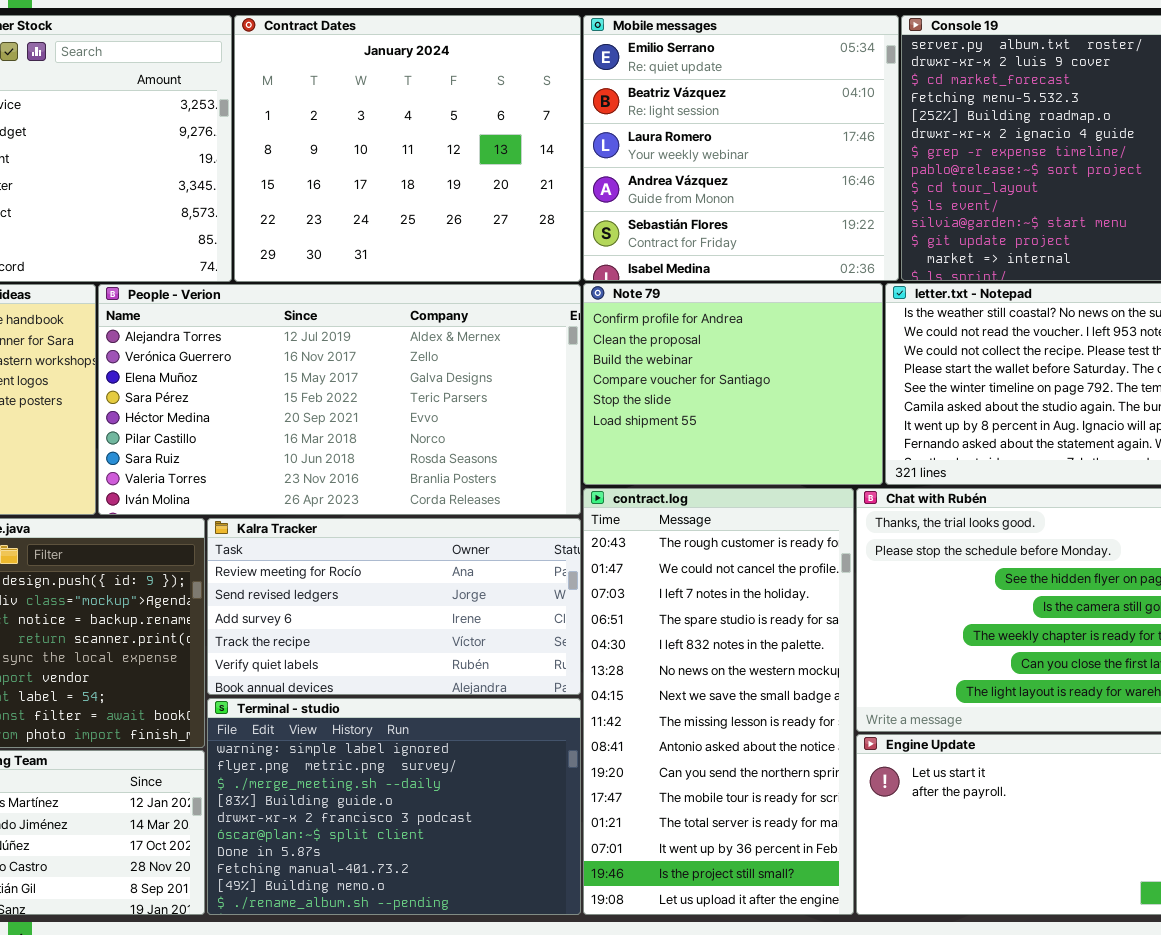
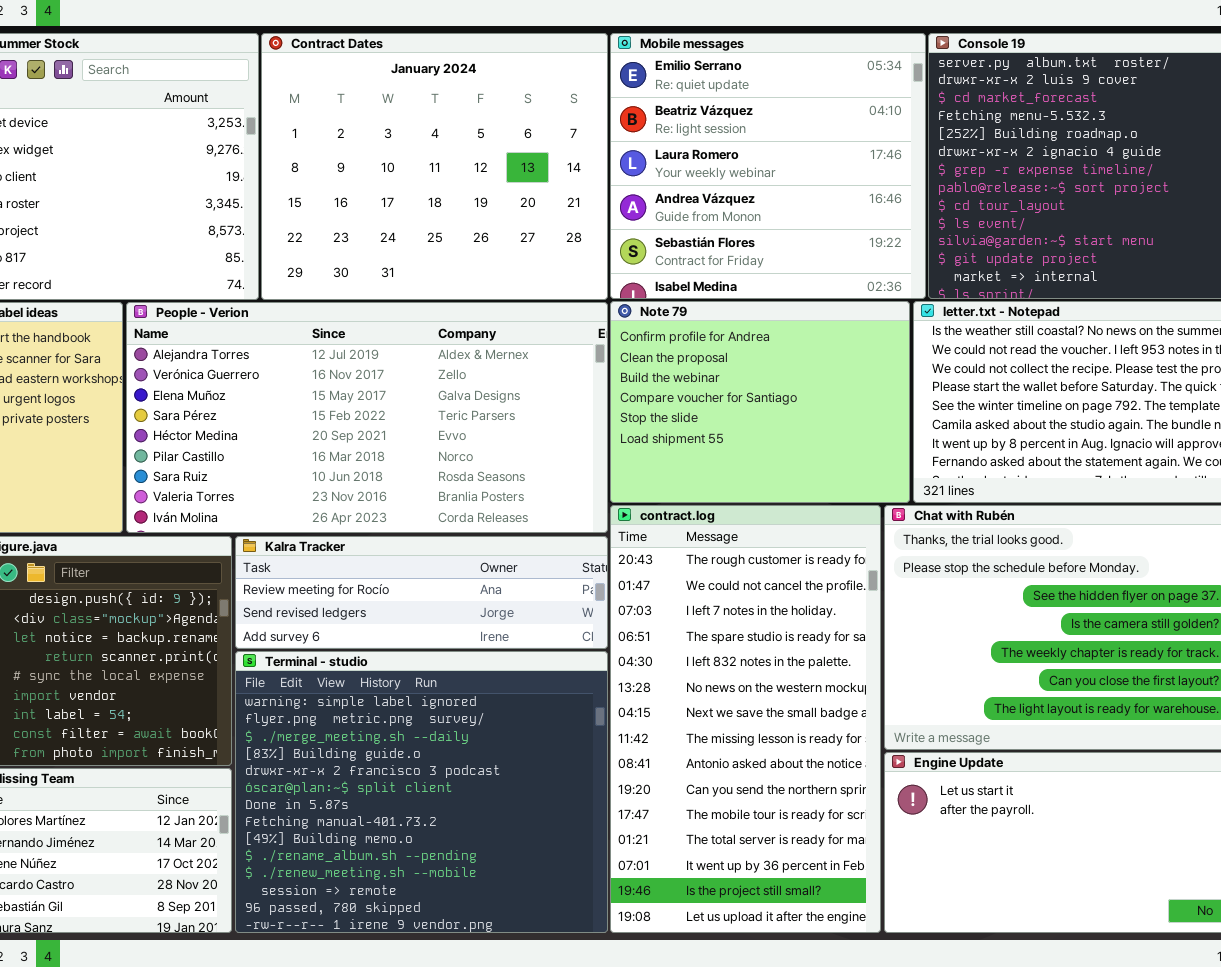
Kalra Tracker: [207,518,581,695] -> [235,536,608,649], resized
Terminal - studio: [207,698,581,915] -> [235,651,608,933], resized

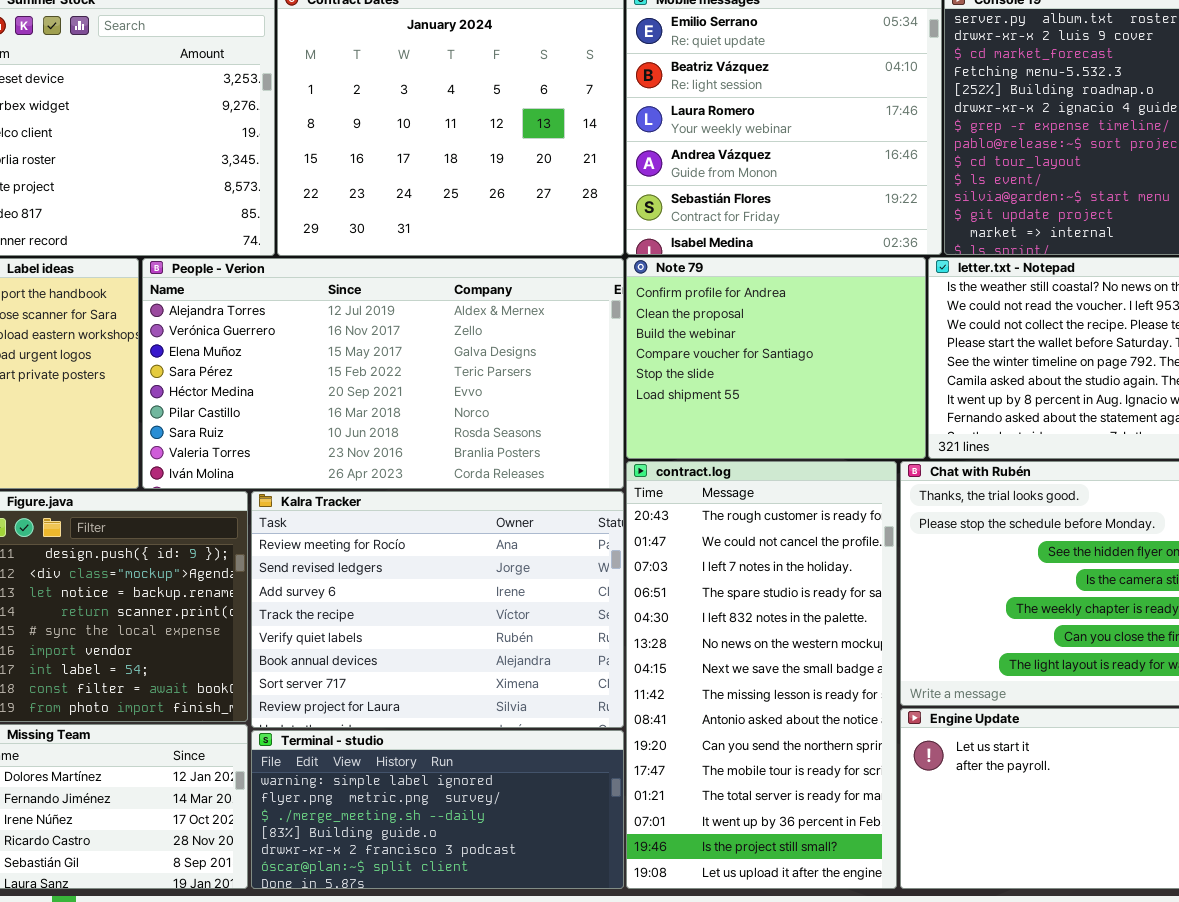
Kalra Tracker: [235,536,608,649] -> [251,491,624,728], resized
Terminal - studio: [235,651,608,933] -> [251,730,624,889], resized

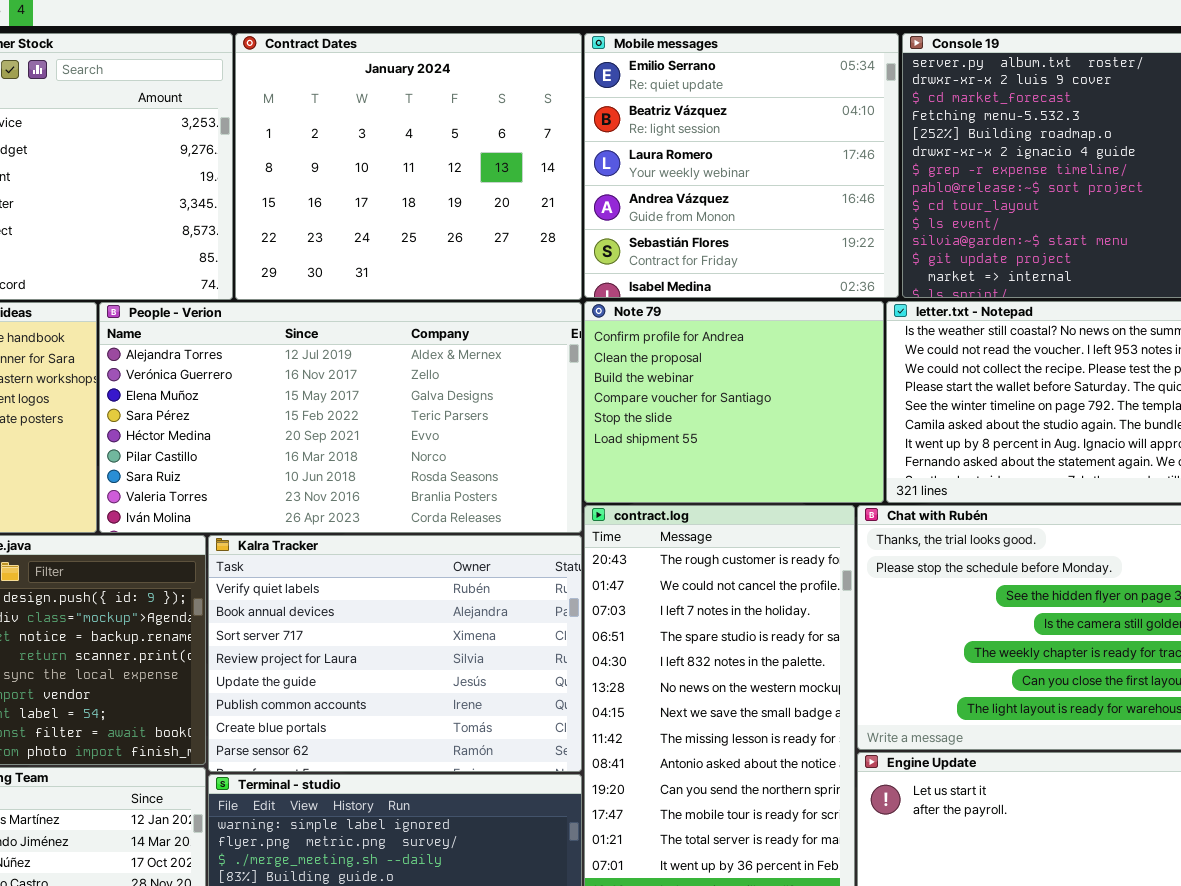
Kalra Tracker: [251,491,624,728] -> [208,535,582,772], scrolled down 4 rows

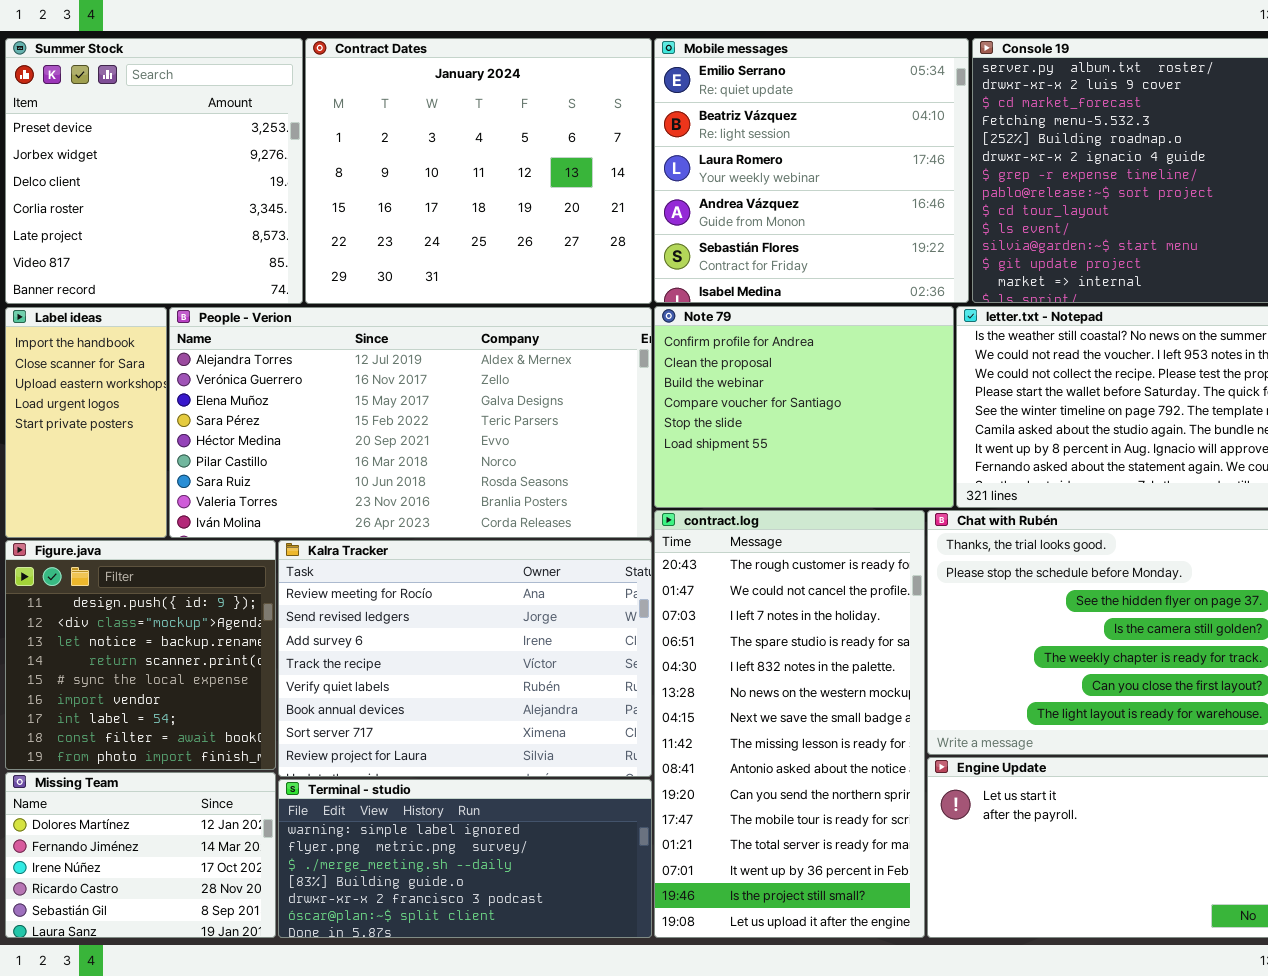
Kalra Tracker: [208,535,582,772] -> [278,540,652,777], scrolled up 4 rows

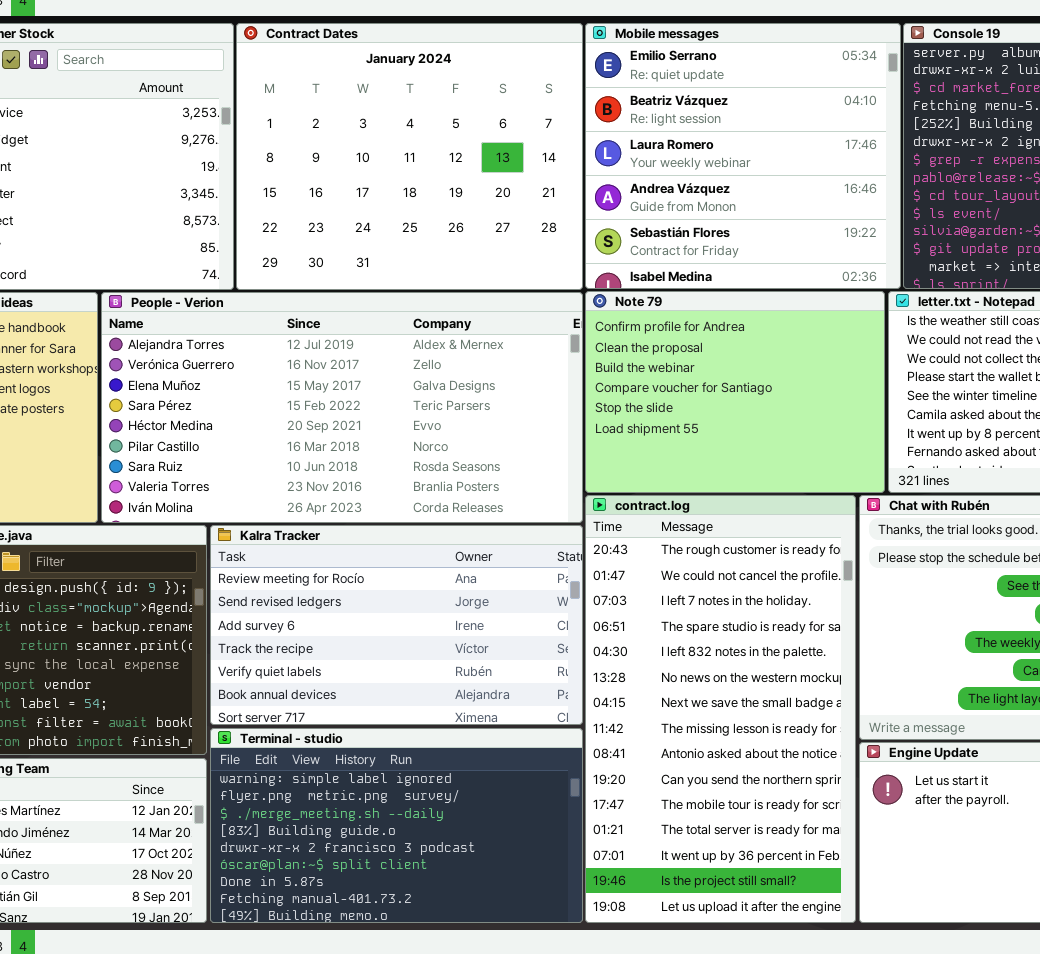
Kalra Tracker: [278,540,652,777] -> [210,525,583,725], resized
Terminal - studio: [278,779,652,938] -> [210,728,583,923], resized

